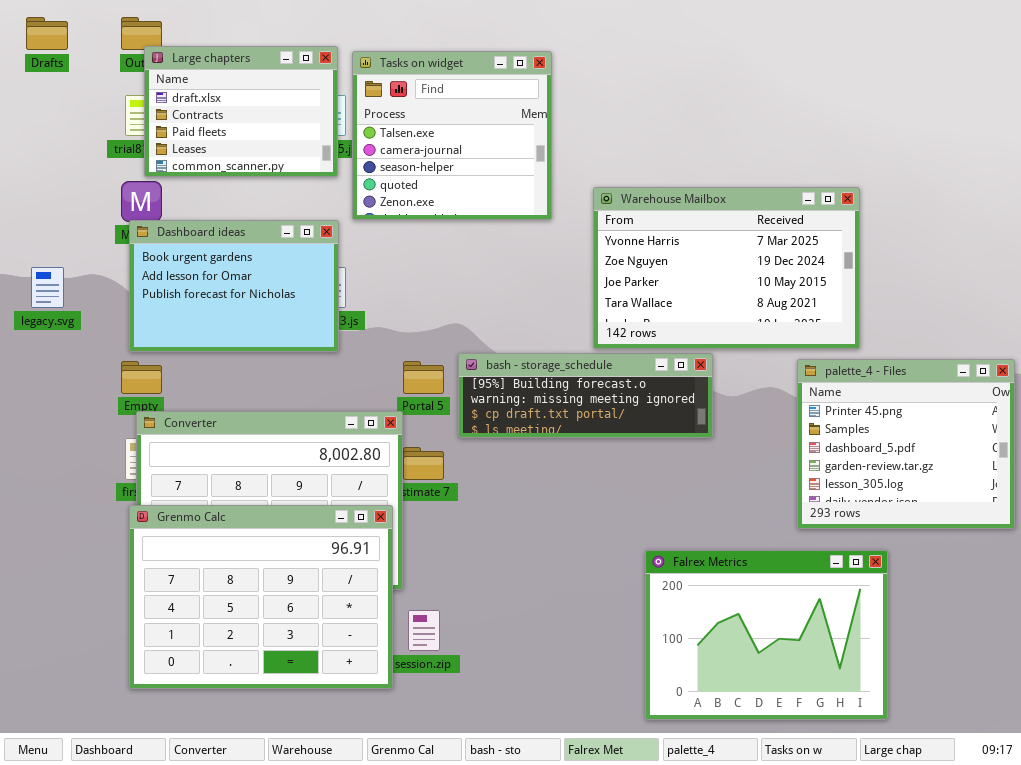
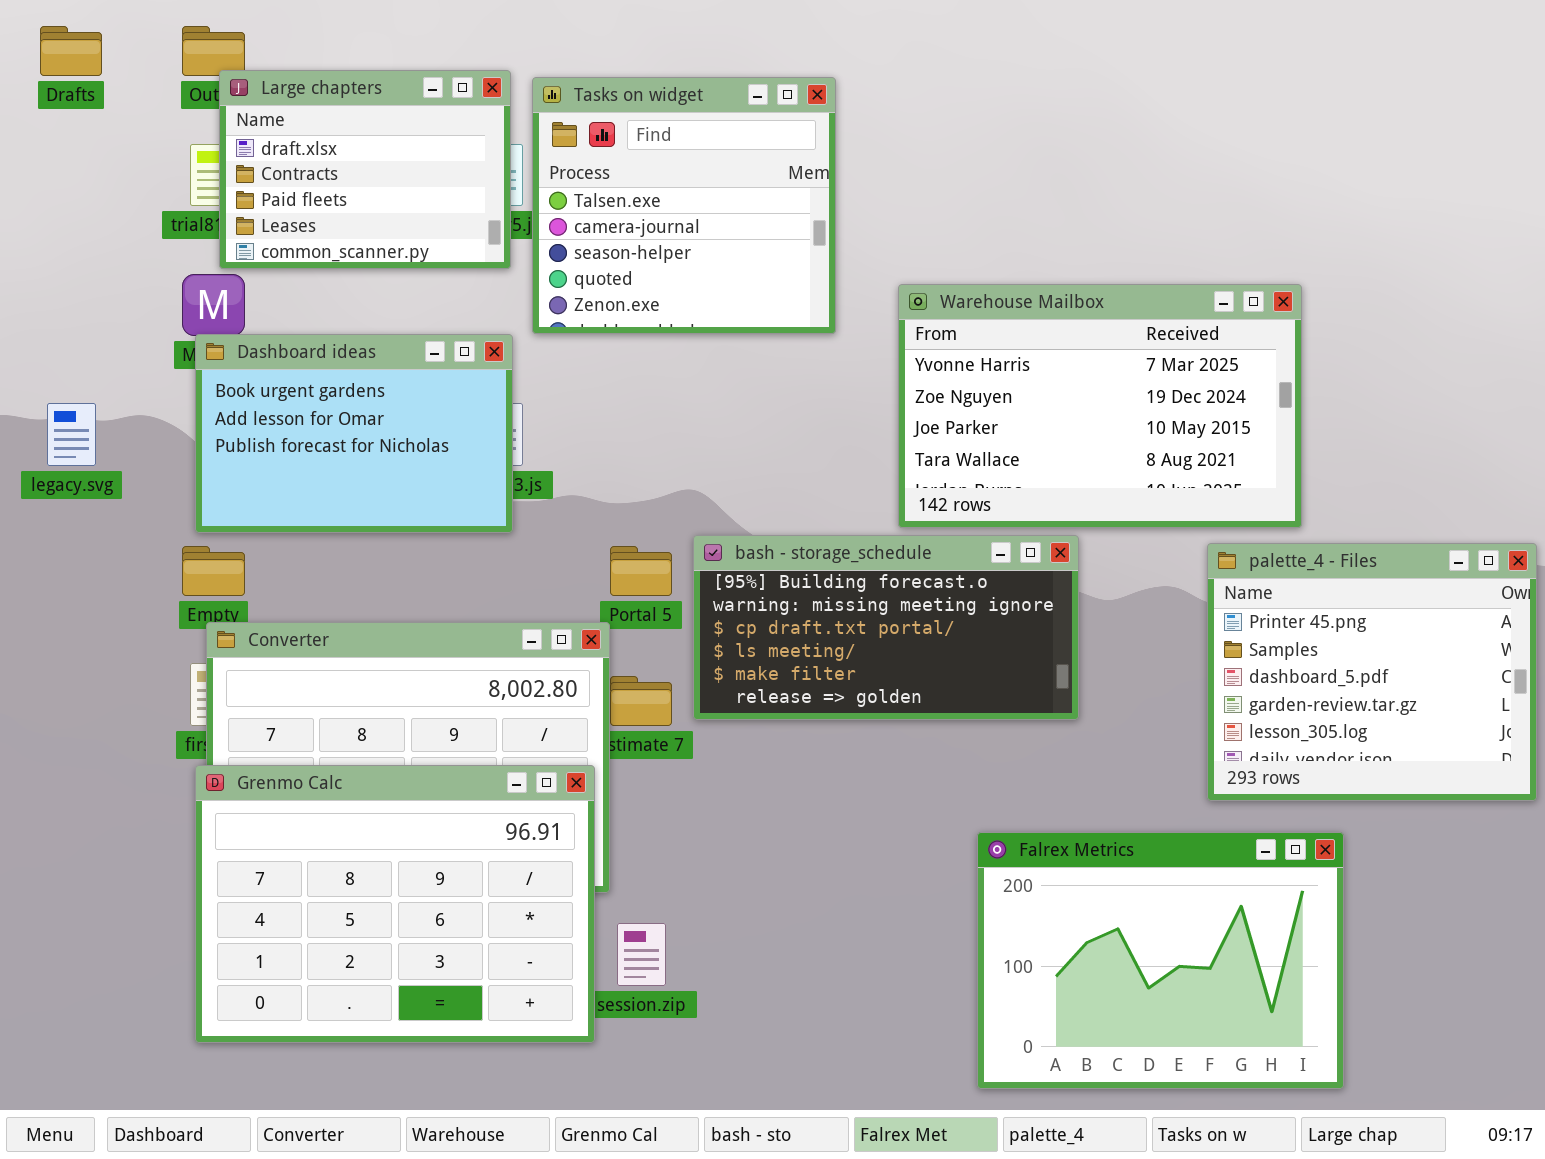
bash - storage_schedule: [458,353,713,438] -> [693,535,1079,720], resized

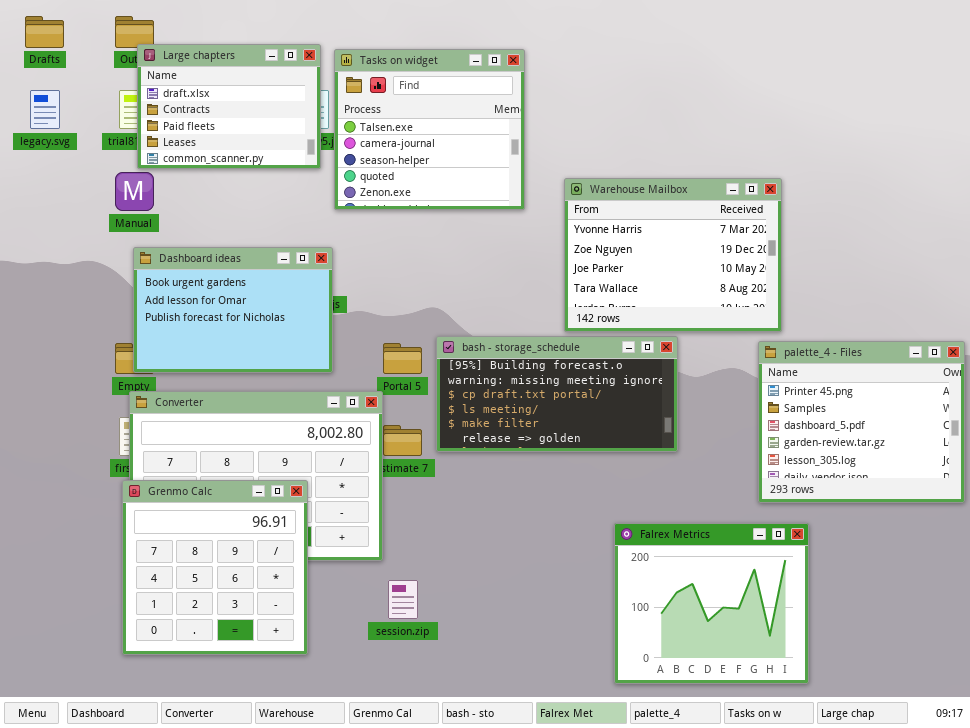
Warehouse Mailbox: [898,284,1302,528] -> [564,178,782,332], resized
Dashboard ideas: [195,334,513,533] -> [133,247,333,373], moved
legacy.svg: [47,403,96,466] -> [30,90,60,129], moved
Grenmo Calc: [195,765,595,1043] -> [122,480,308,655], resized
Falrex Metrics: [977,832,1344,1089] -> [614,523,809,684], resized

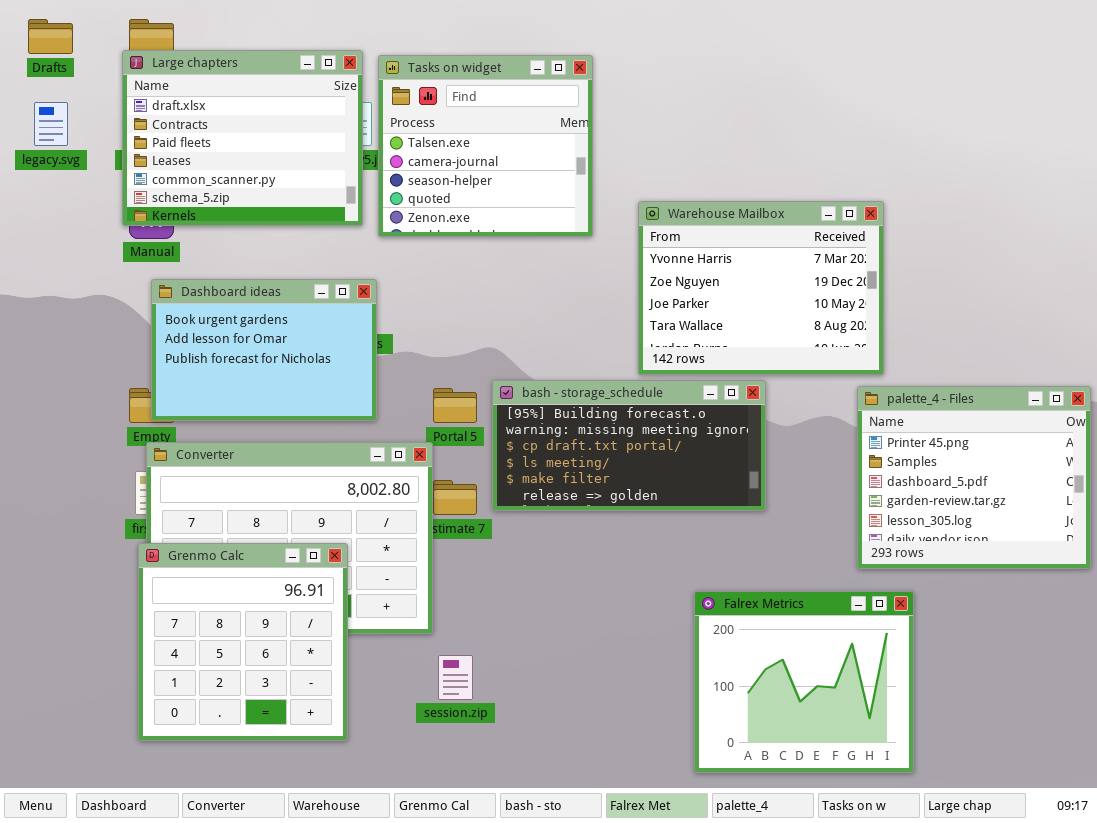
Large chapters: [137,44,321,169] -> [122,50,363,226], resized

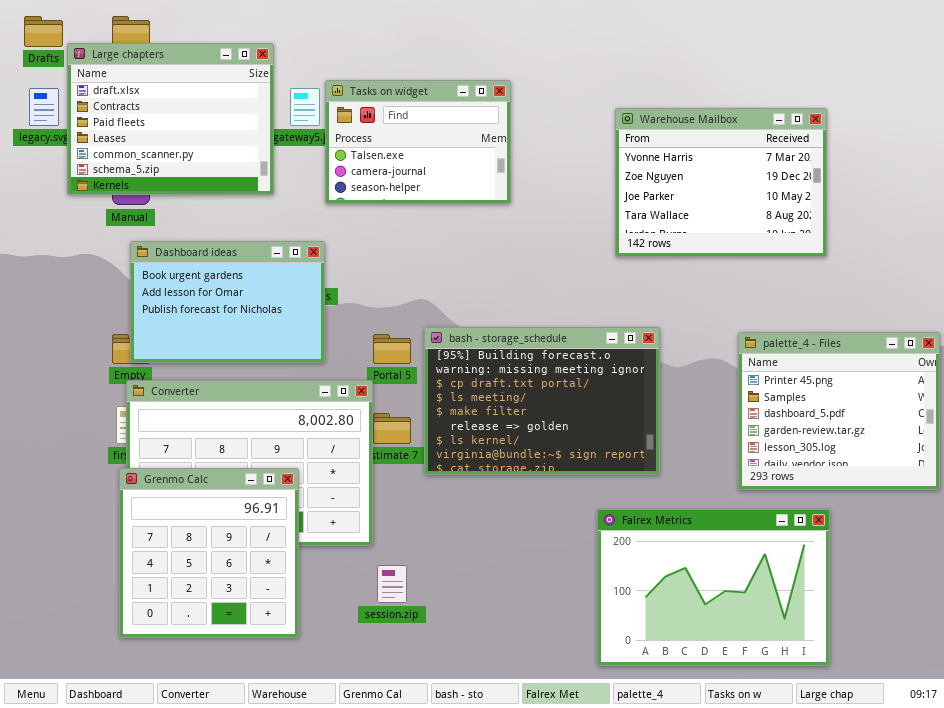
Large chapters: [122,50,363,226] -> [67,43,274,195], moved
Tasks on widget: [378,55,593,237] -> [325,80,511,204], resized
Warehouse Mailbox: [638,201,884,375] -> [615,108,827,257], moved
bash - storage_schedule: [492,380,766,511] -> [424,327,660,475], resized
Falrex Metrics: [694,591,914,773] -> [597,509,830,666], resized

